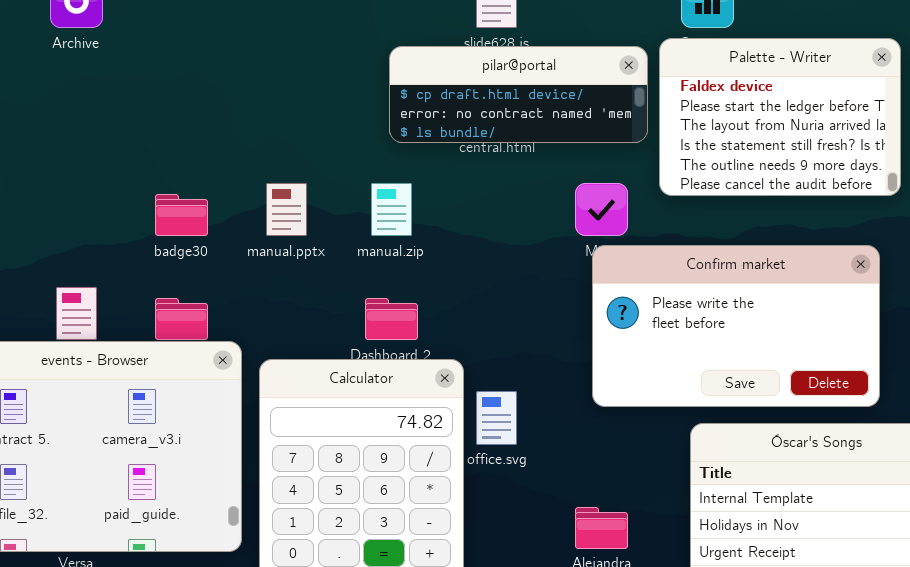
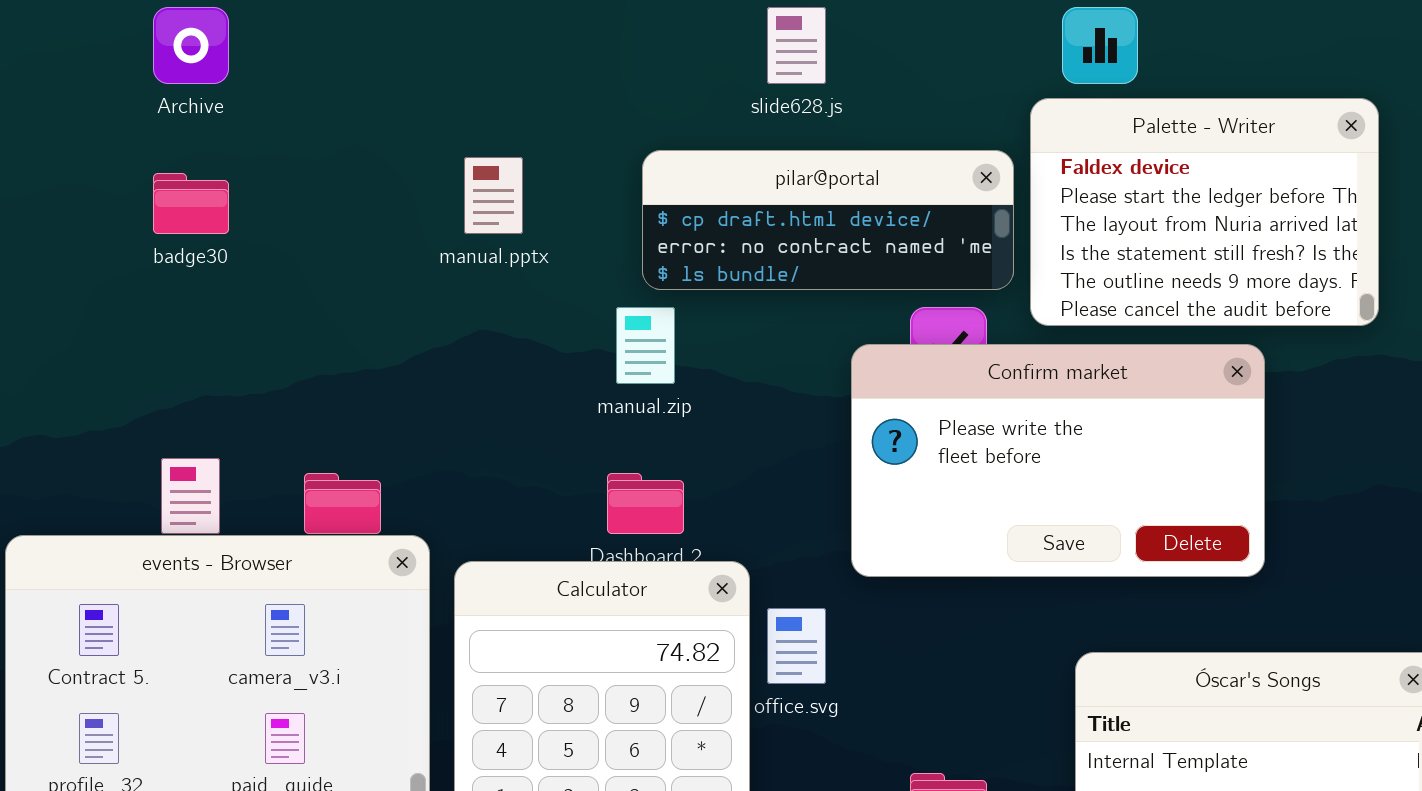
pilar@portal: [389,46,648,143] -> [642,150,1014,290], moved
manual.pptx: [266,183,307,236] -> [464,157,523,234], moved
badge30: [155,194,208,236] -> [153,173,229,234], moved
Confirm market: [592,245,880,407] -> [851,344,1265,577], moved

